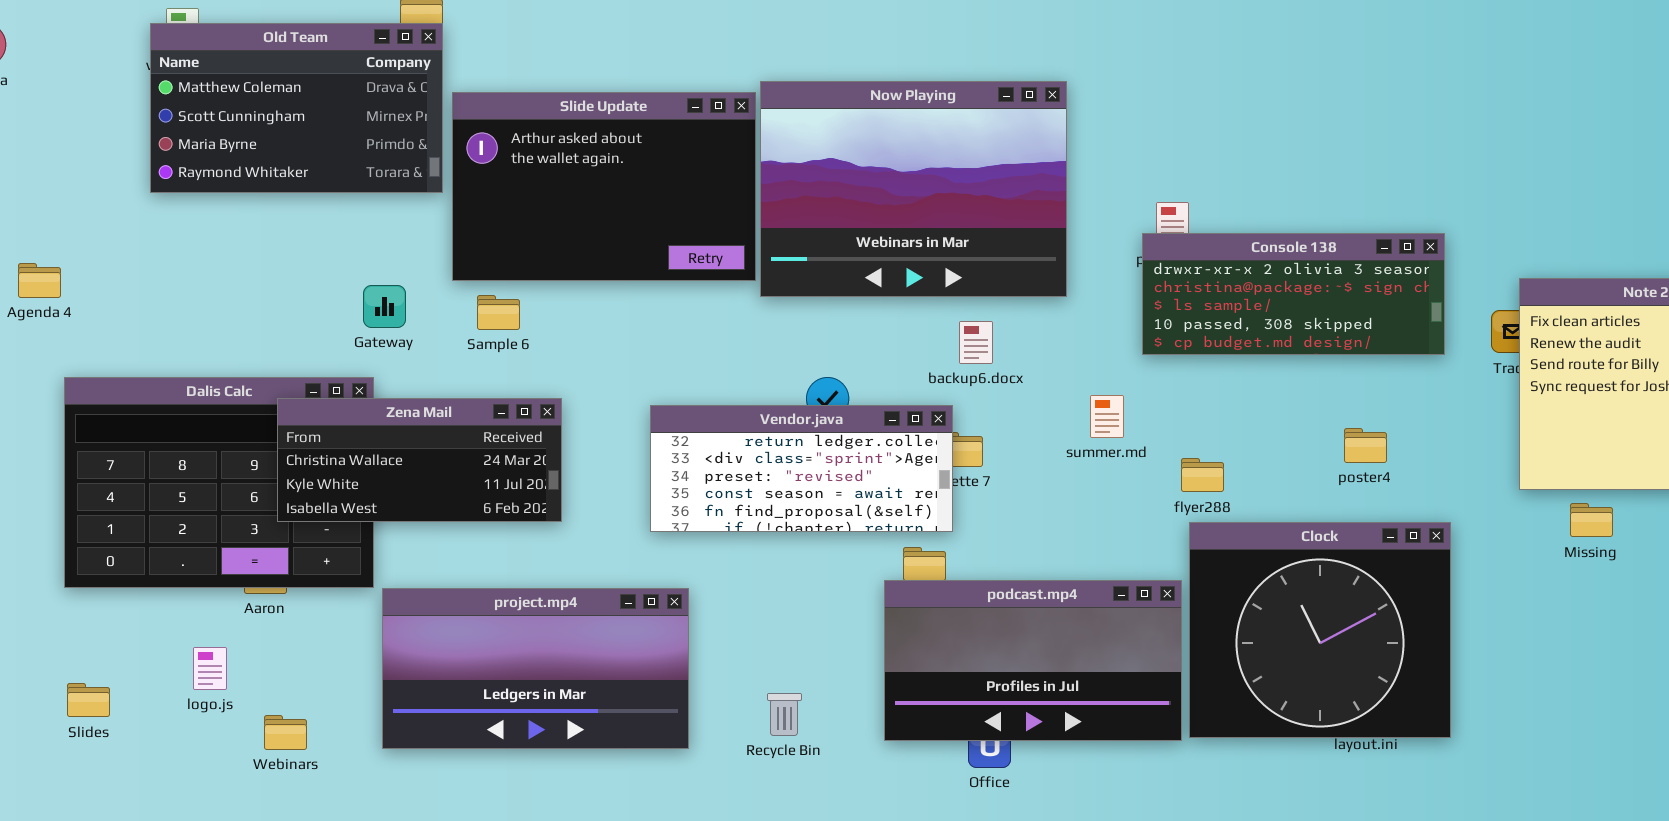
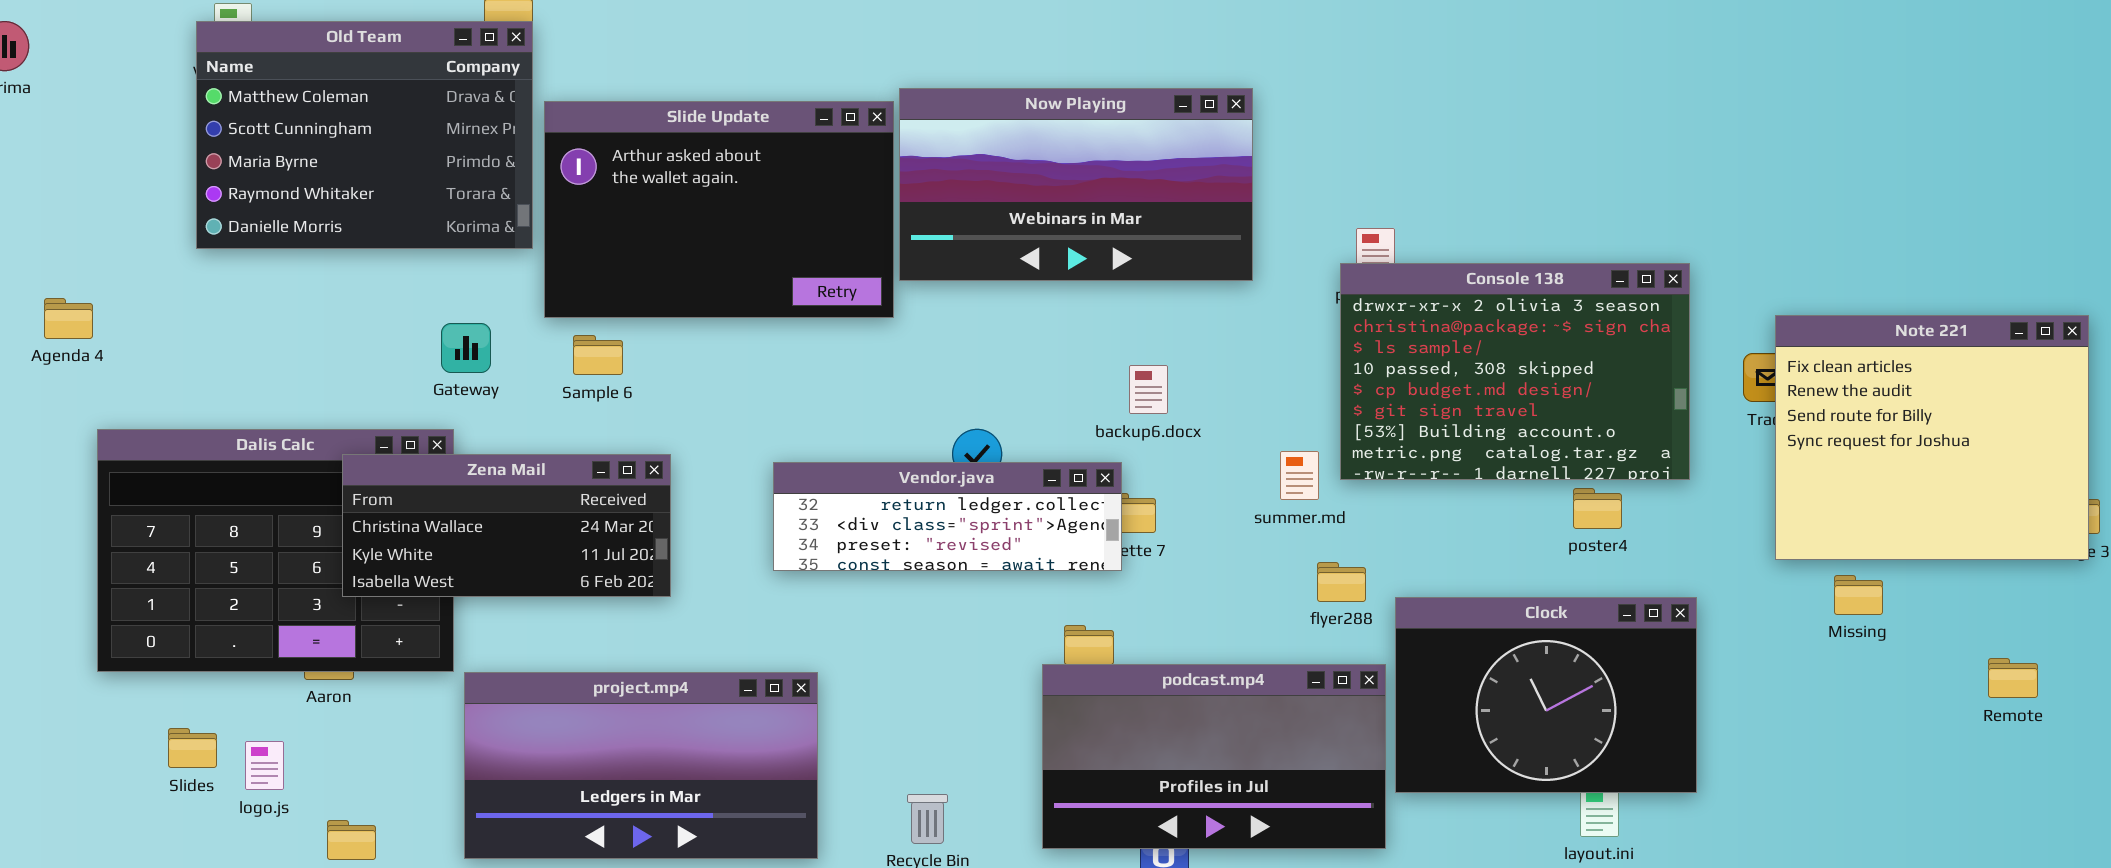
Old Team: [150,23,443,193] -> [196,21,533,249], resized
Now Playing: [760,81,1067,297] -> [899,88,1253,281], resized
Console 138: [1142,233,1445,355] -> [1340,263,1690,480], resized
Vendor.java: [650,405,953,532] -> [773,462,1122,571], resized
flyer288: [1181,458,1224,492] -> [1317,562,1366,602], moved
Clock: [1189,522,1451,738] -> [1395,597,1697,793], resized
Slides: [67,683,110,717] -> [168,728,217,768], moved

